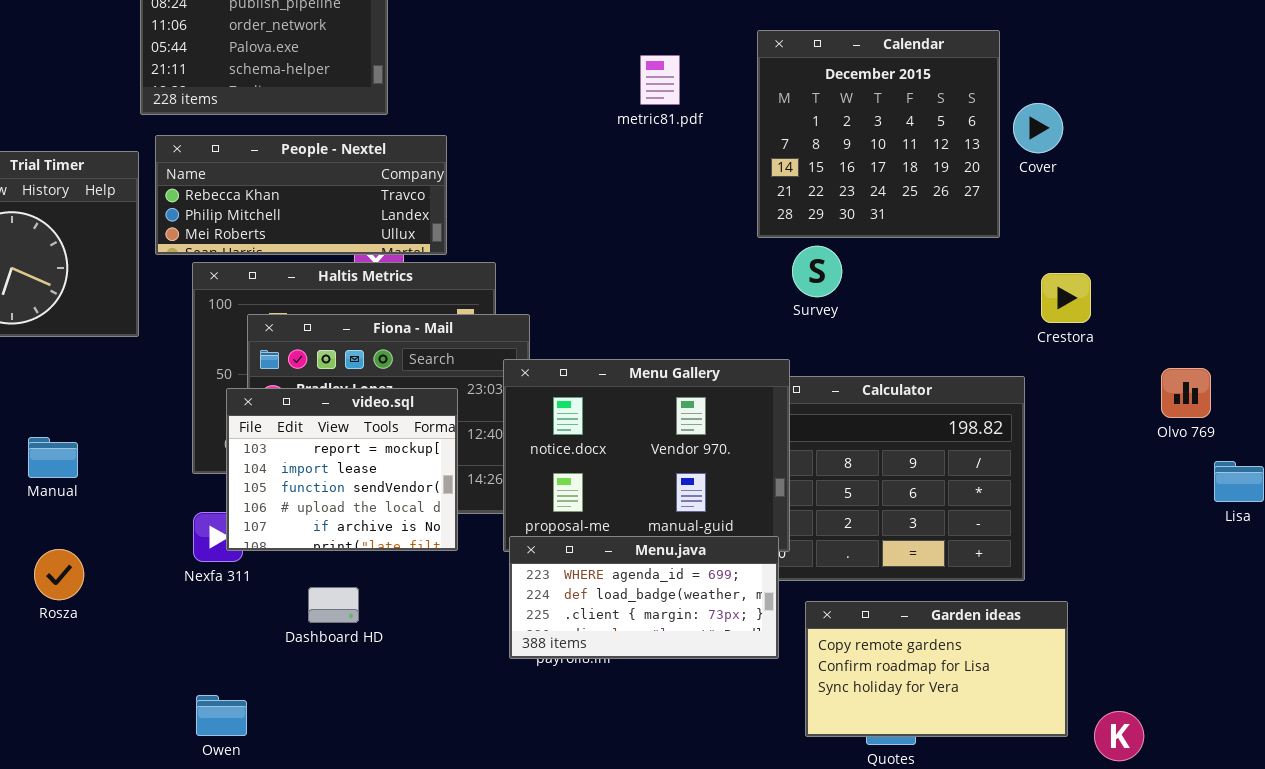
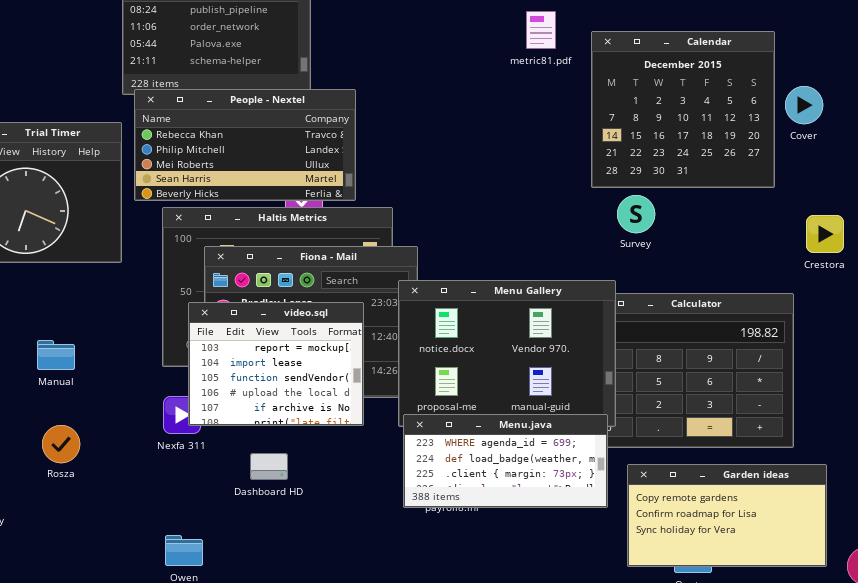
metric81.pdf: [640,55,680,105] -> [526,11,556,49], moved
People - Nextel: [155,135,447,255] -> [134,89,356,201], resized

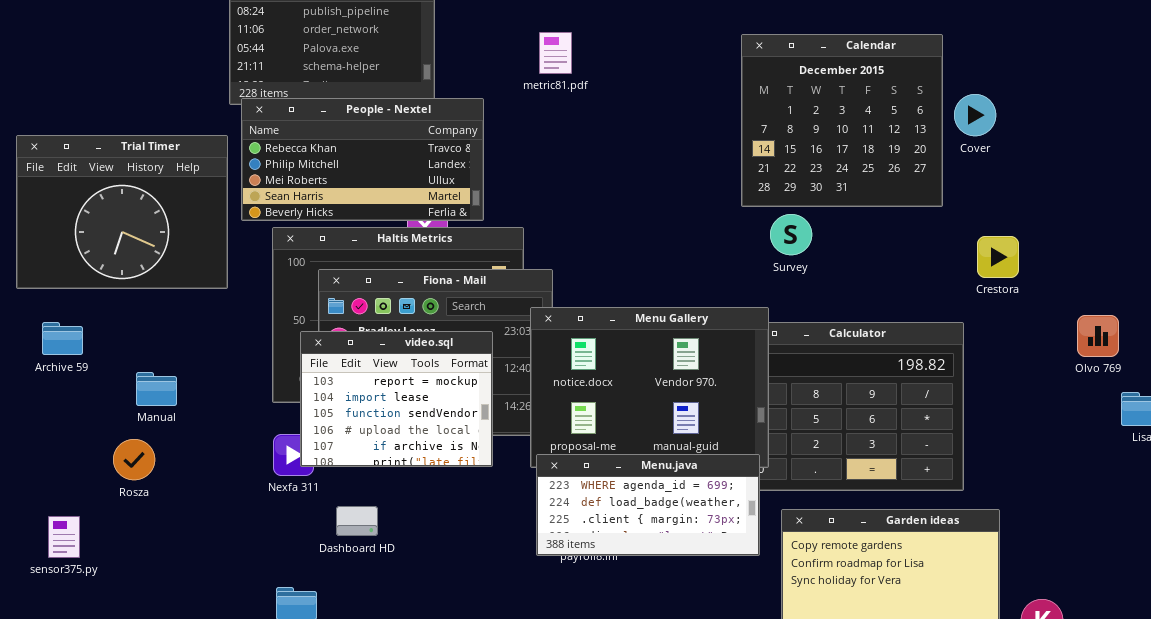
metric81.pdf: [526,11,556,49] -> [539,32,572,74], moved
Rosza: [42,425,80,463] -> [113,439,155,480], moved
Dashboard HD: [250,453,288,480] -> [336,506,378,536], moved

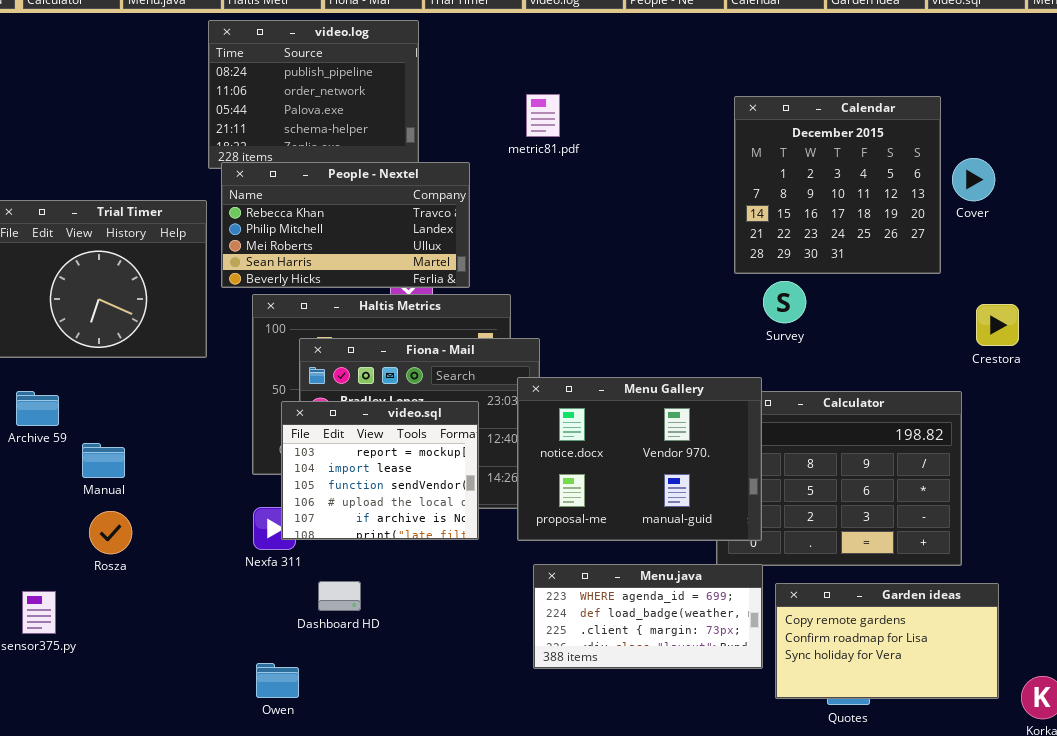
Manual: [136,372,177,406] -> [82,443,125,478], moved
Menu.java: [536,454,760,556] -> [533,564,763,669], moved

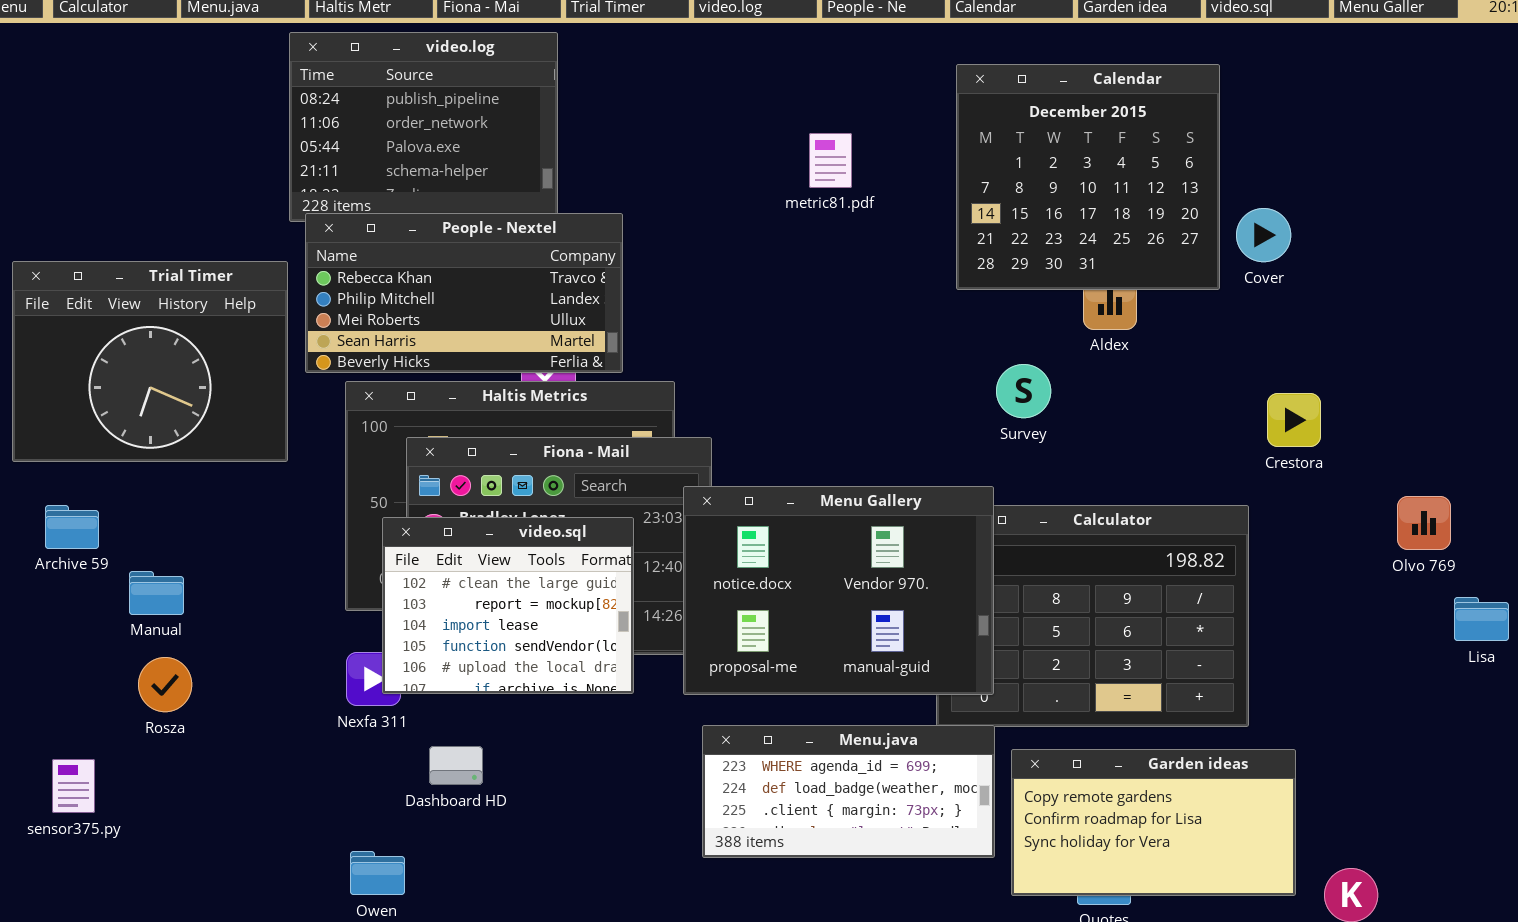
metric81.pdf: [526,94,560,137] -> [809,133,852,188], moved
Calendar: [734,96,941,274] -> [956,64,1220,290], moved
video.sql: [281,401,479,540] -> [382,517,634,694], scrolled up 1 row

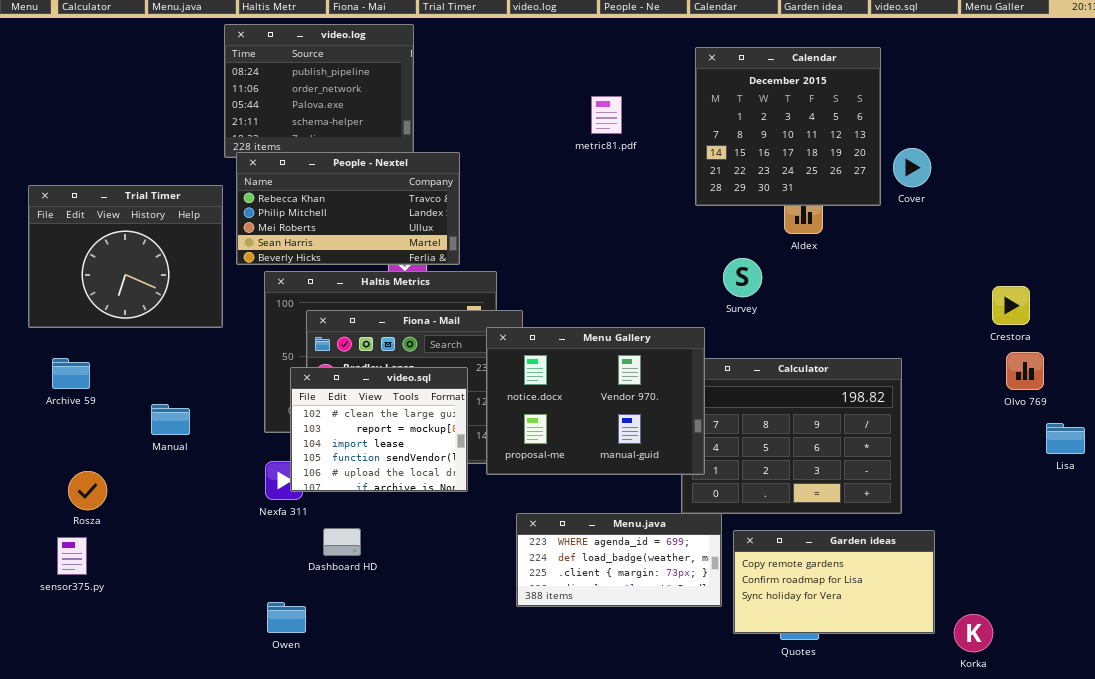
Crestora: [1267,393,1321,447] -> [992,286,1030,325], moved
Menu Gallery: [683,486,994,695] -> [486,327,705,475], moved
Manual: [129,571,184,615] -> [151,404,190,435], moved
Rosza: [138,657,192,712] -> [68,471,107,510], moved

